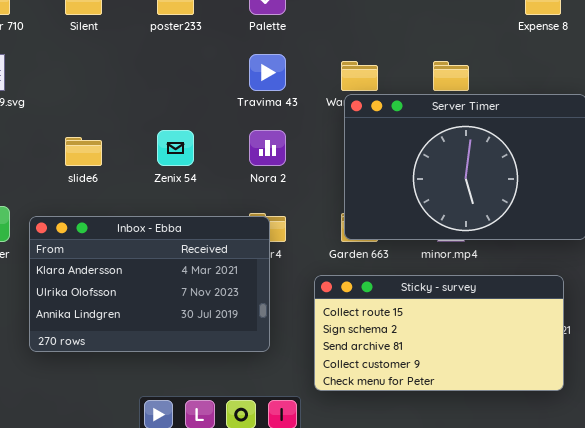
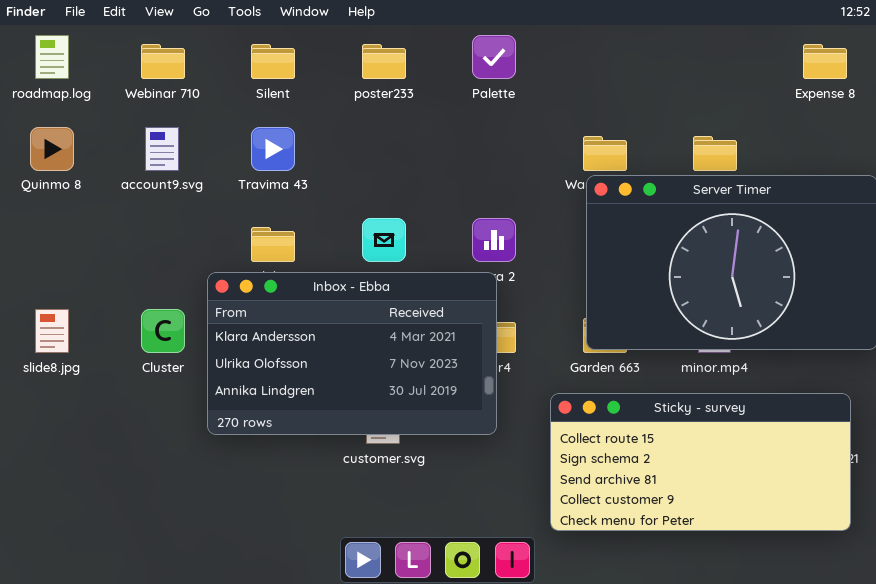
Travima 43: [249,54,286,91] -> [251,127,295,171], moved
Inbox - Ebba: [29,216,270,352] -> [207,272,497,435], moved

